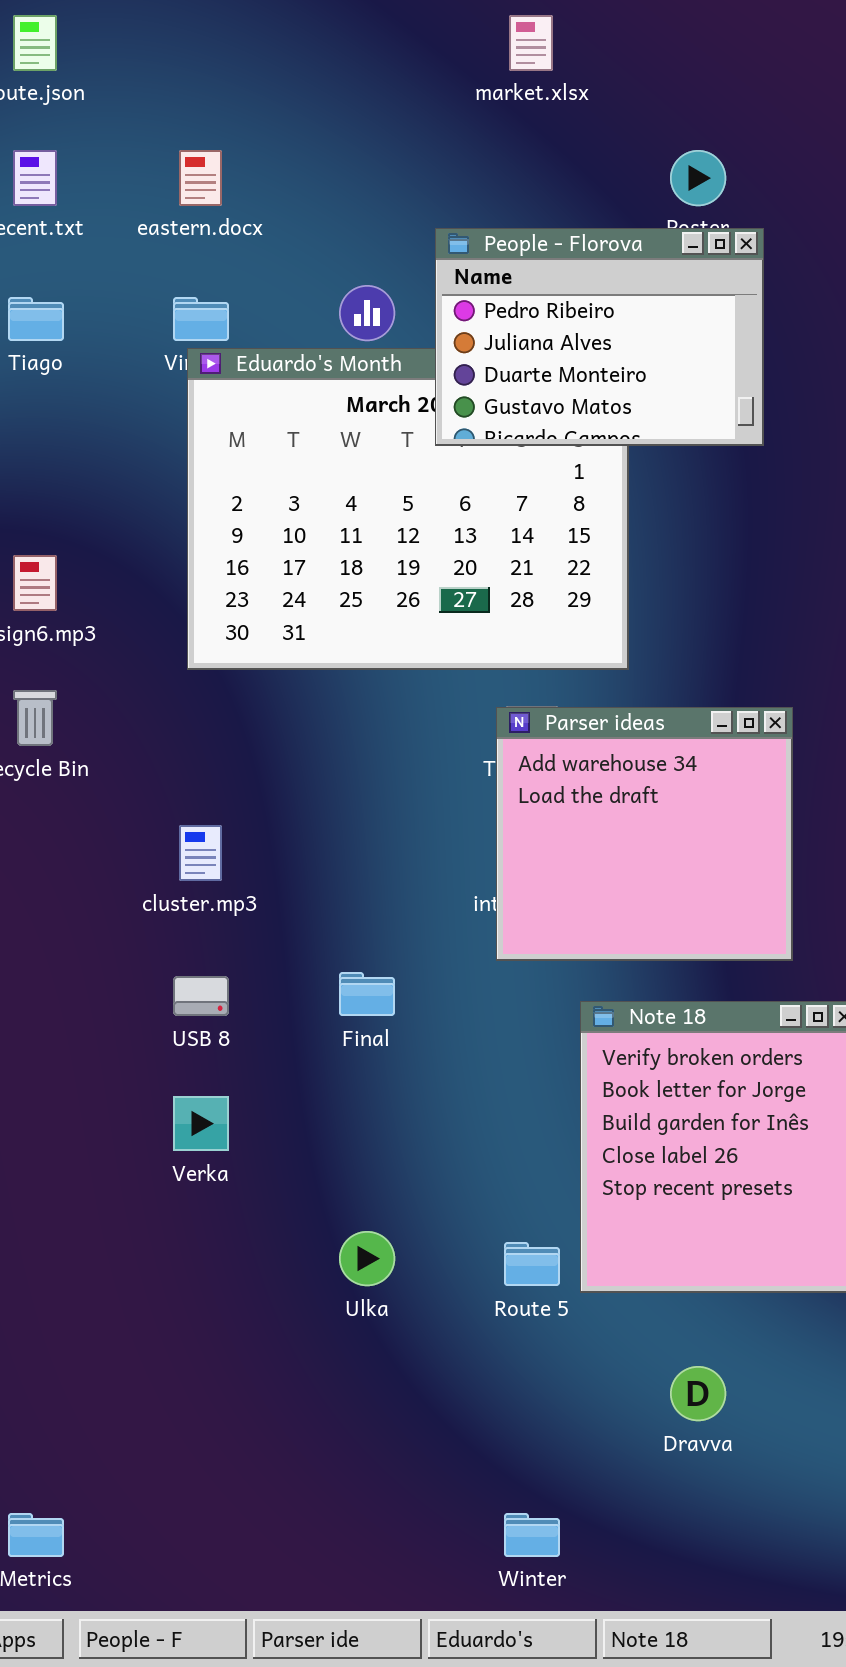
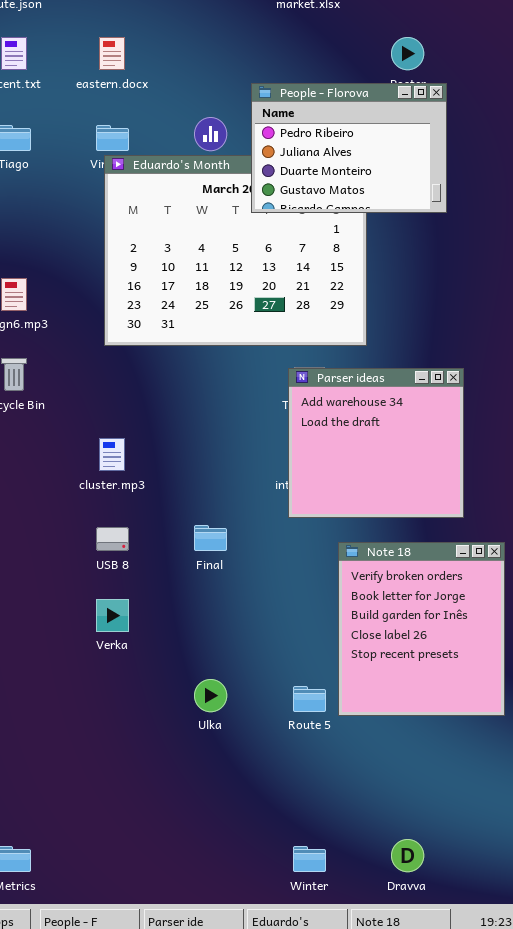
Dravva: [670,1366,726,1421] -> [391,839,424,872], moved

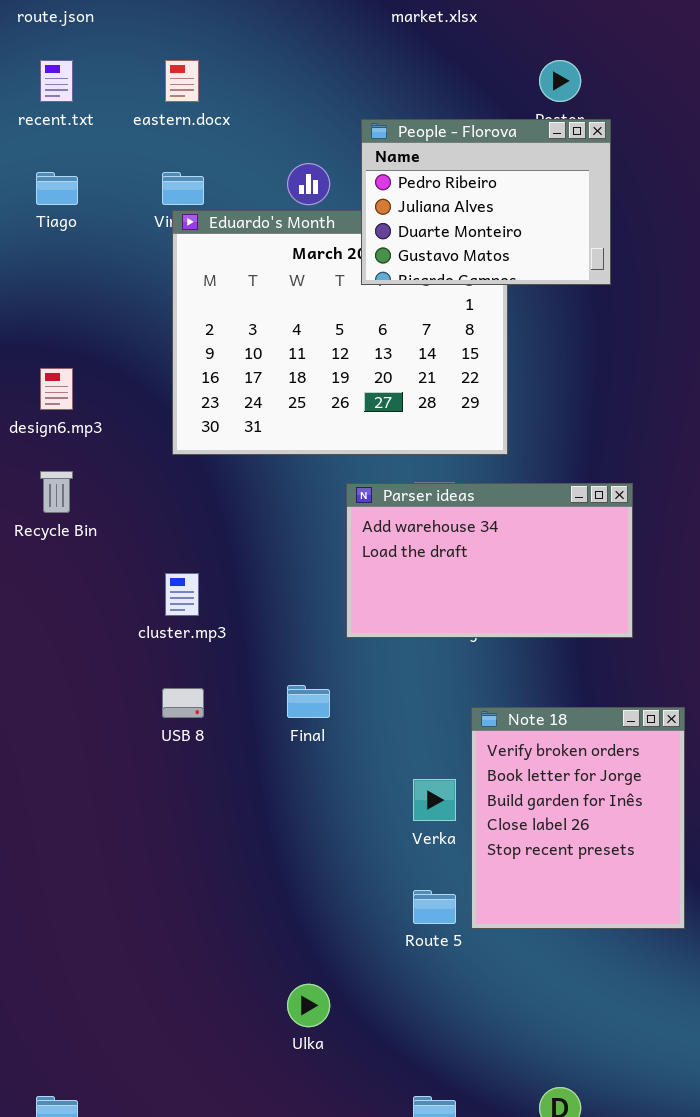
Parser ideas: [288,368,464,518] -> [346,483,633,638], resized
Verka: [96,599,129,632] -> [413,779,456,821], moved
Ulka: [194,679,227,712] -> [287,984,330,1027], moved

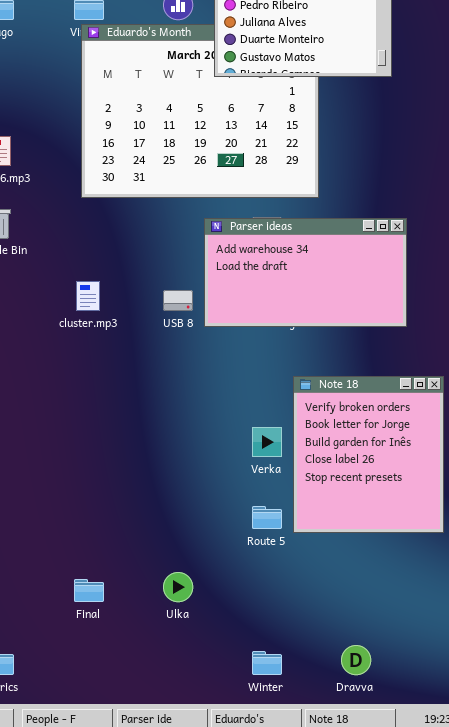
Final: [287,685,330,718] -> [74,579,104,602], moved
USB 8: [162,688,204,718] -> [163,290,193,311], moved

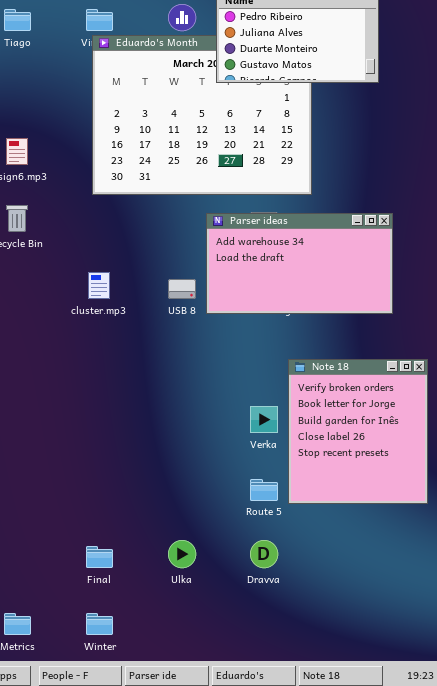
Dravva: [341,645,371,675] -> [250,540,278,568], moved
Winter: [252,651,282,675] -> [86,613,113,635], moved

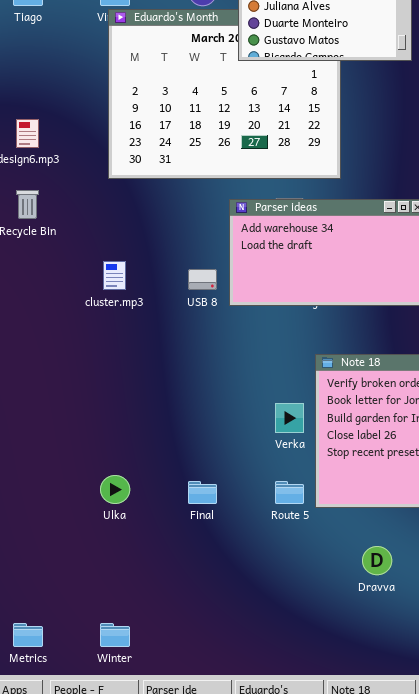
Ulka: [168,540,196,568] -> [100,475,130,504], moved
Dravva: [250,540,278,568] -> [362,546,392,575], moved
Final: [86,546,113,568] -> [188,481,217,504], moved

